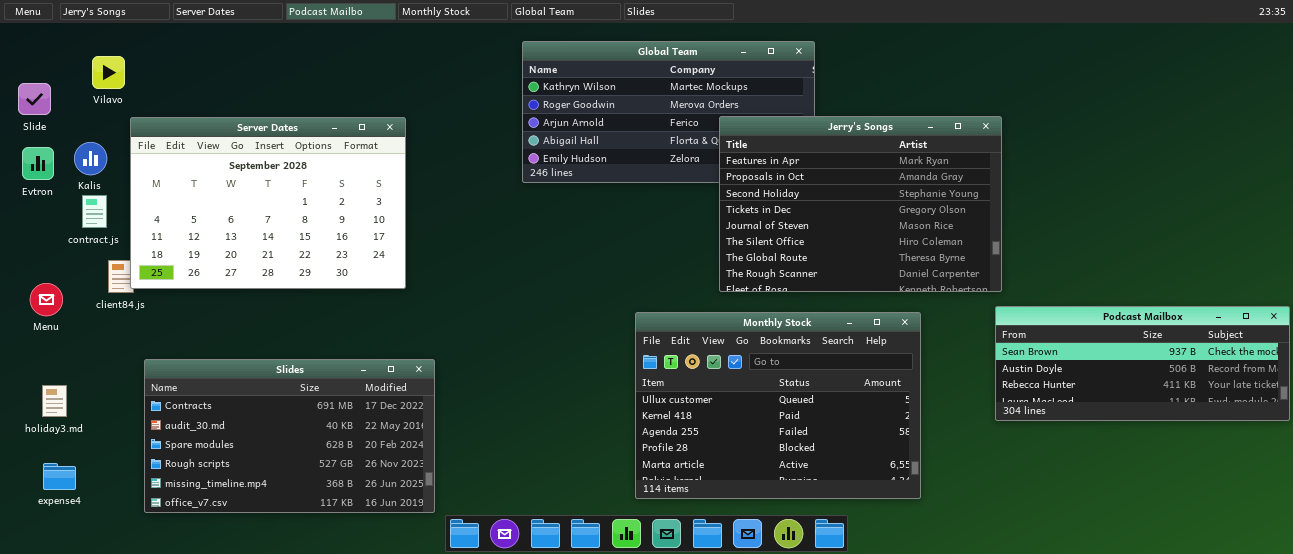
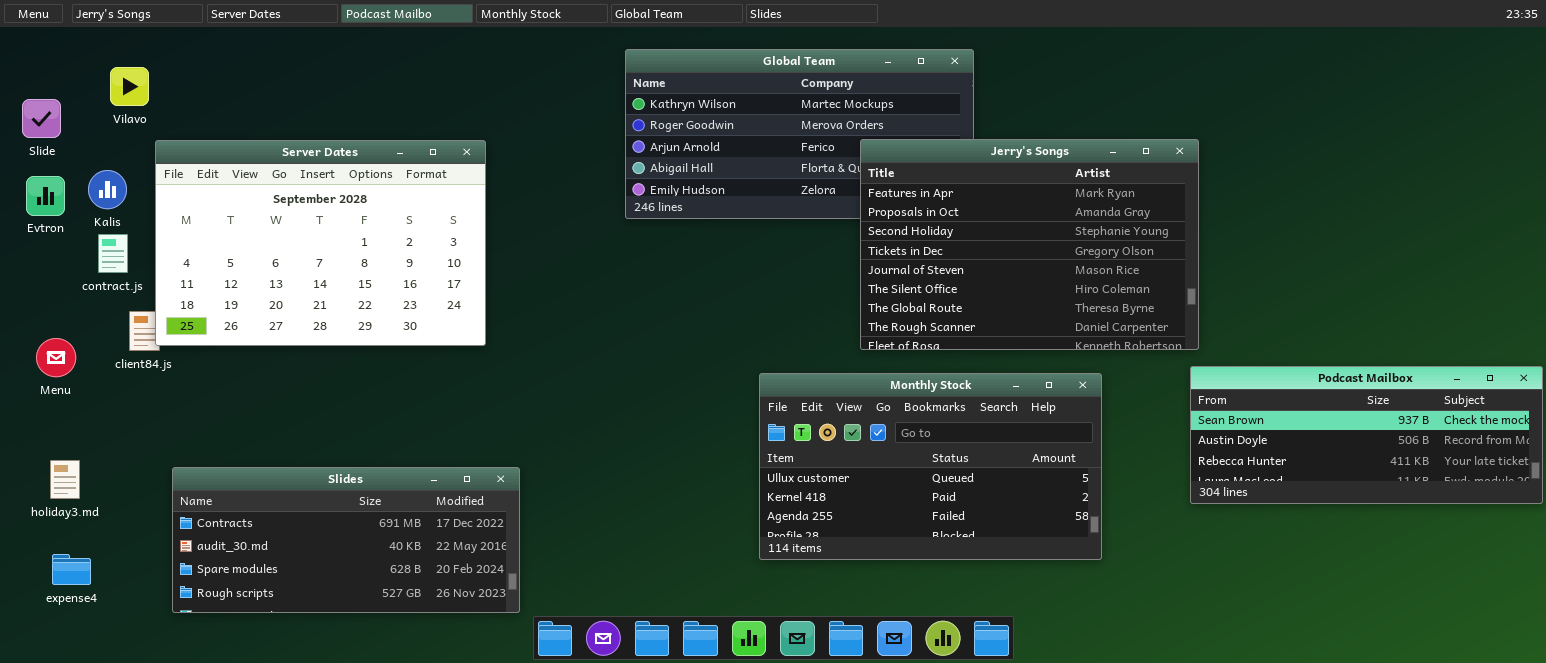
Monthly Stock: [635,312,921,499] -> [759,373,1102,560], resized
Slides: [144,359,435,513] -> [172,467,520,613], resized

